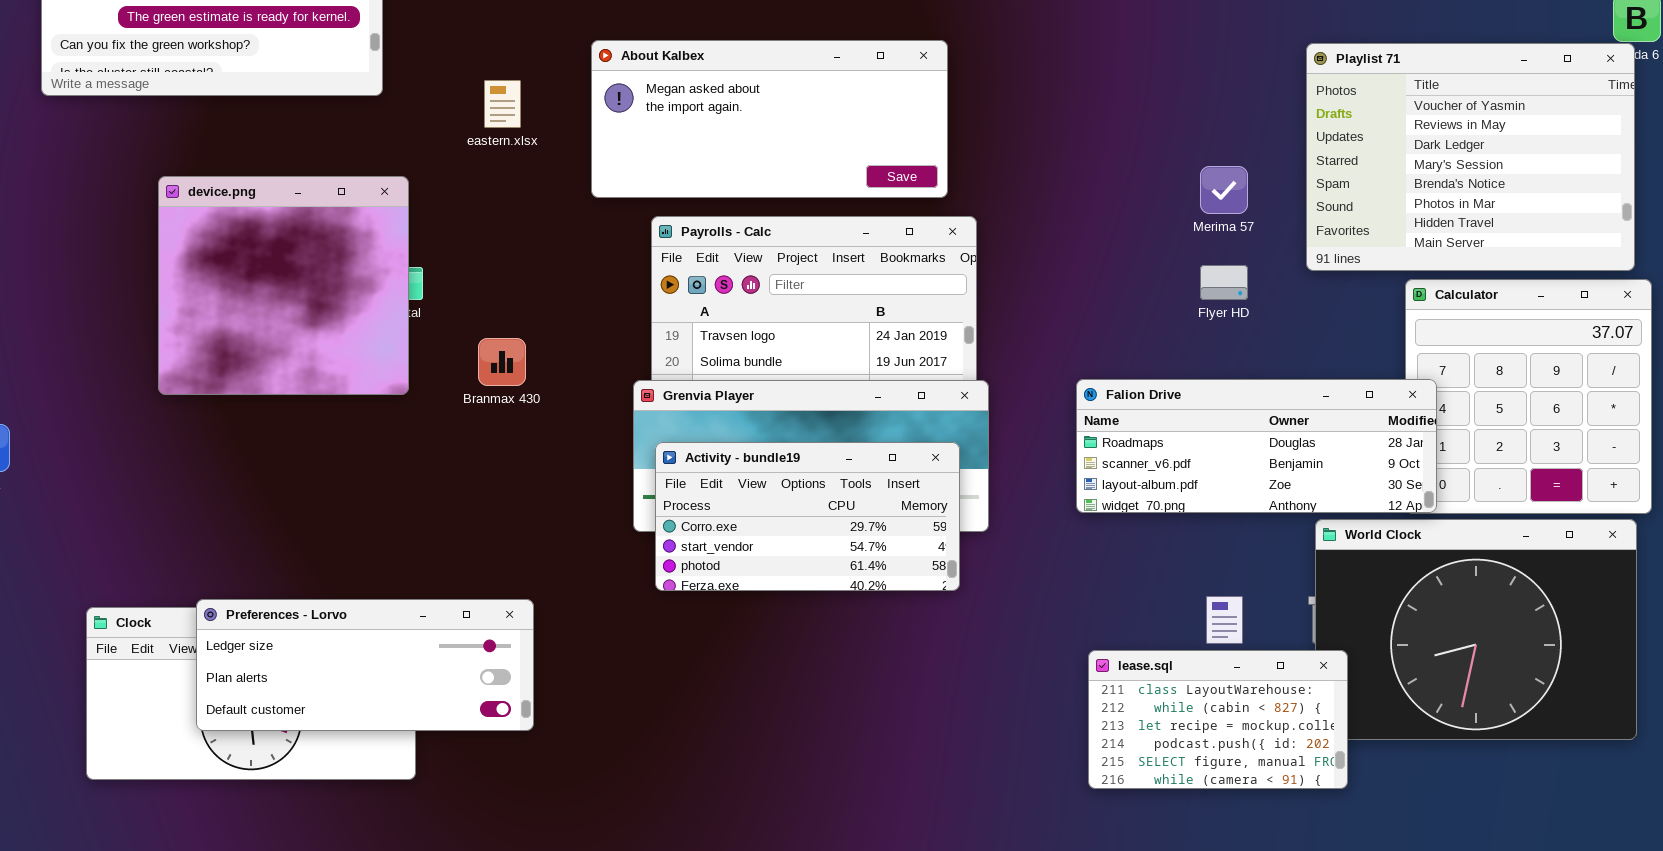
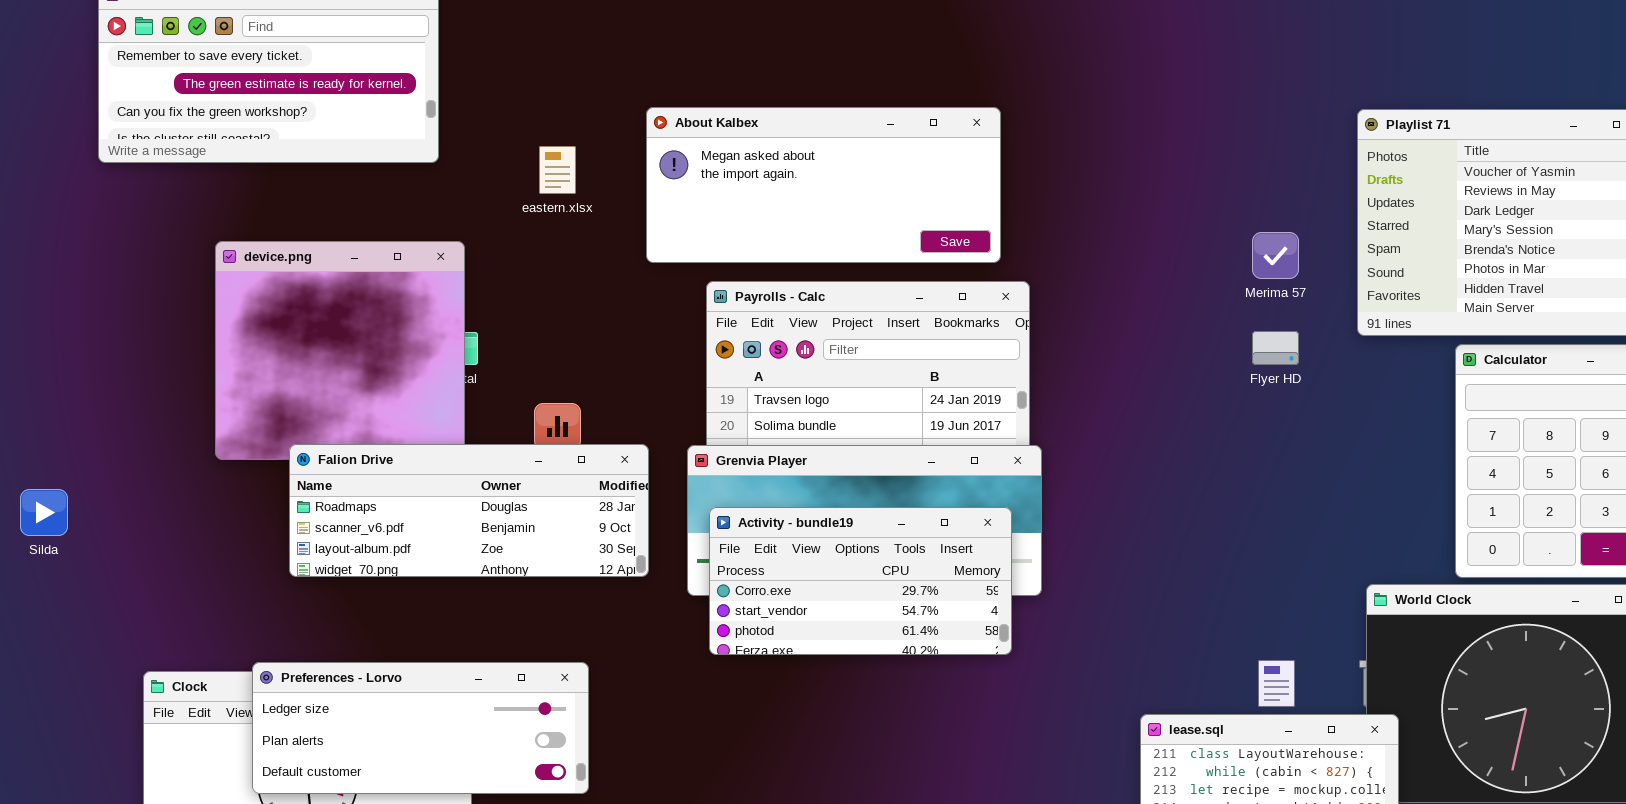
Falion Drive: [1076,379,1437,513] -> [289,444,649,577], moved

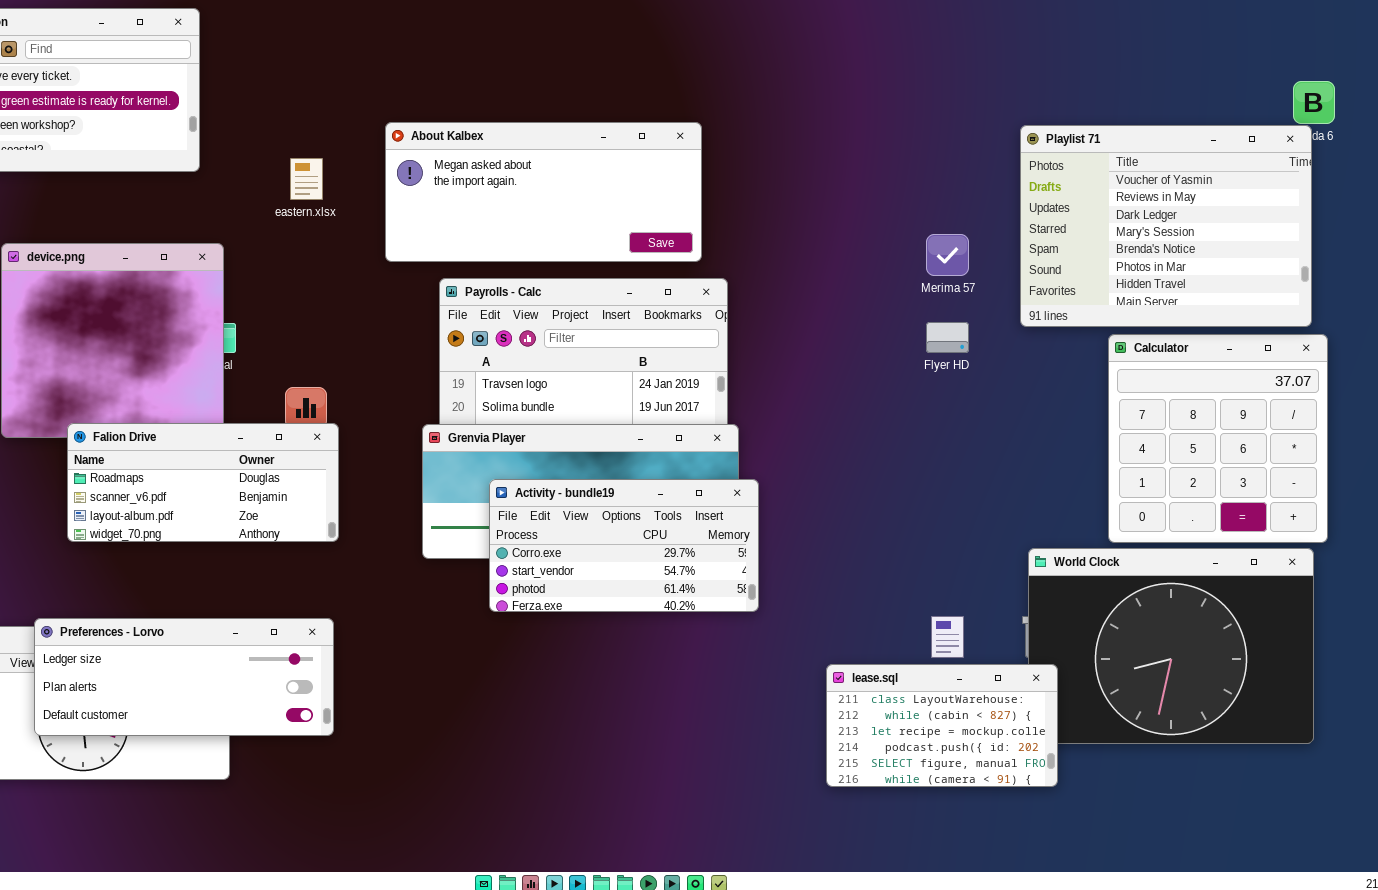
Falion Drive: [289,444,649,577] -> [67,423,339,542], resized
Activity - bundle19: [709,507,1012,655] -> [489,479,759,612], moved

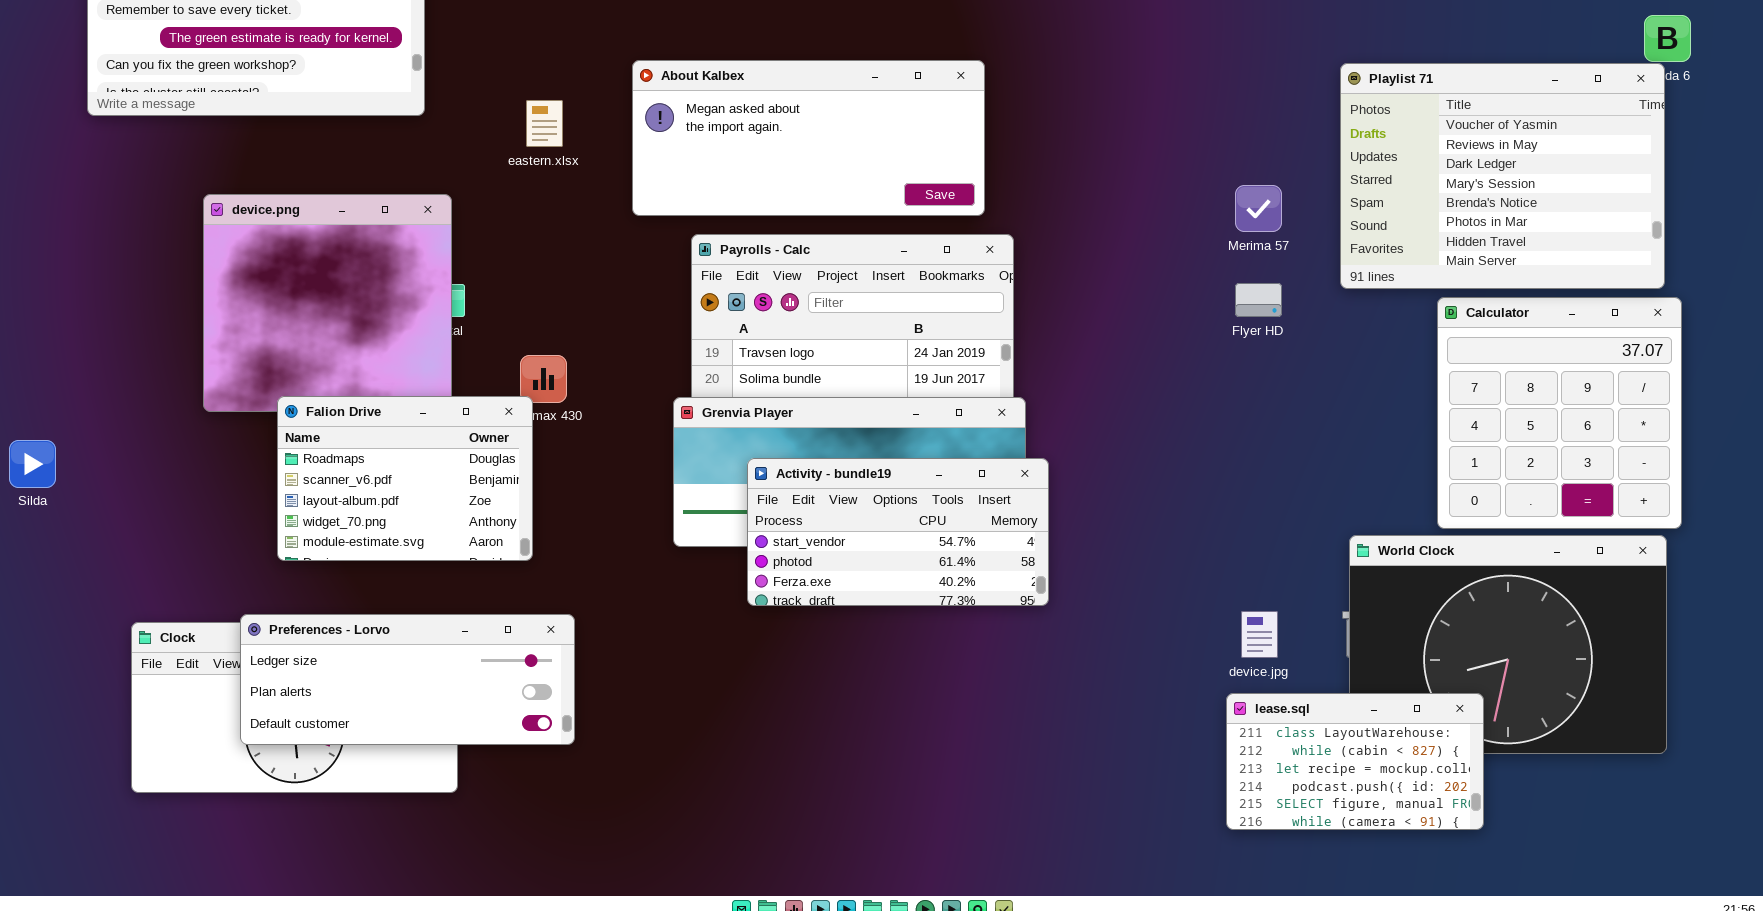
Falion Drive: [67,423,339,542] -> [277,396,533,561], resized
Activity - bundle19: [489,479,759,612] -> [747,458,1049,606], scrolled down 1 row
lease.sql: [826,664,1058,787] -> [1226,693,1484,830], moved

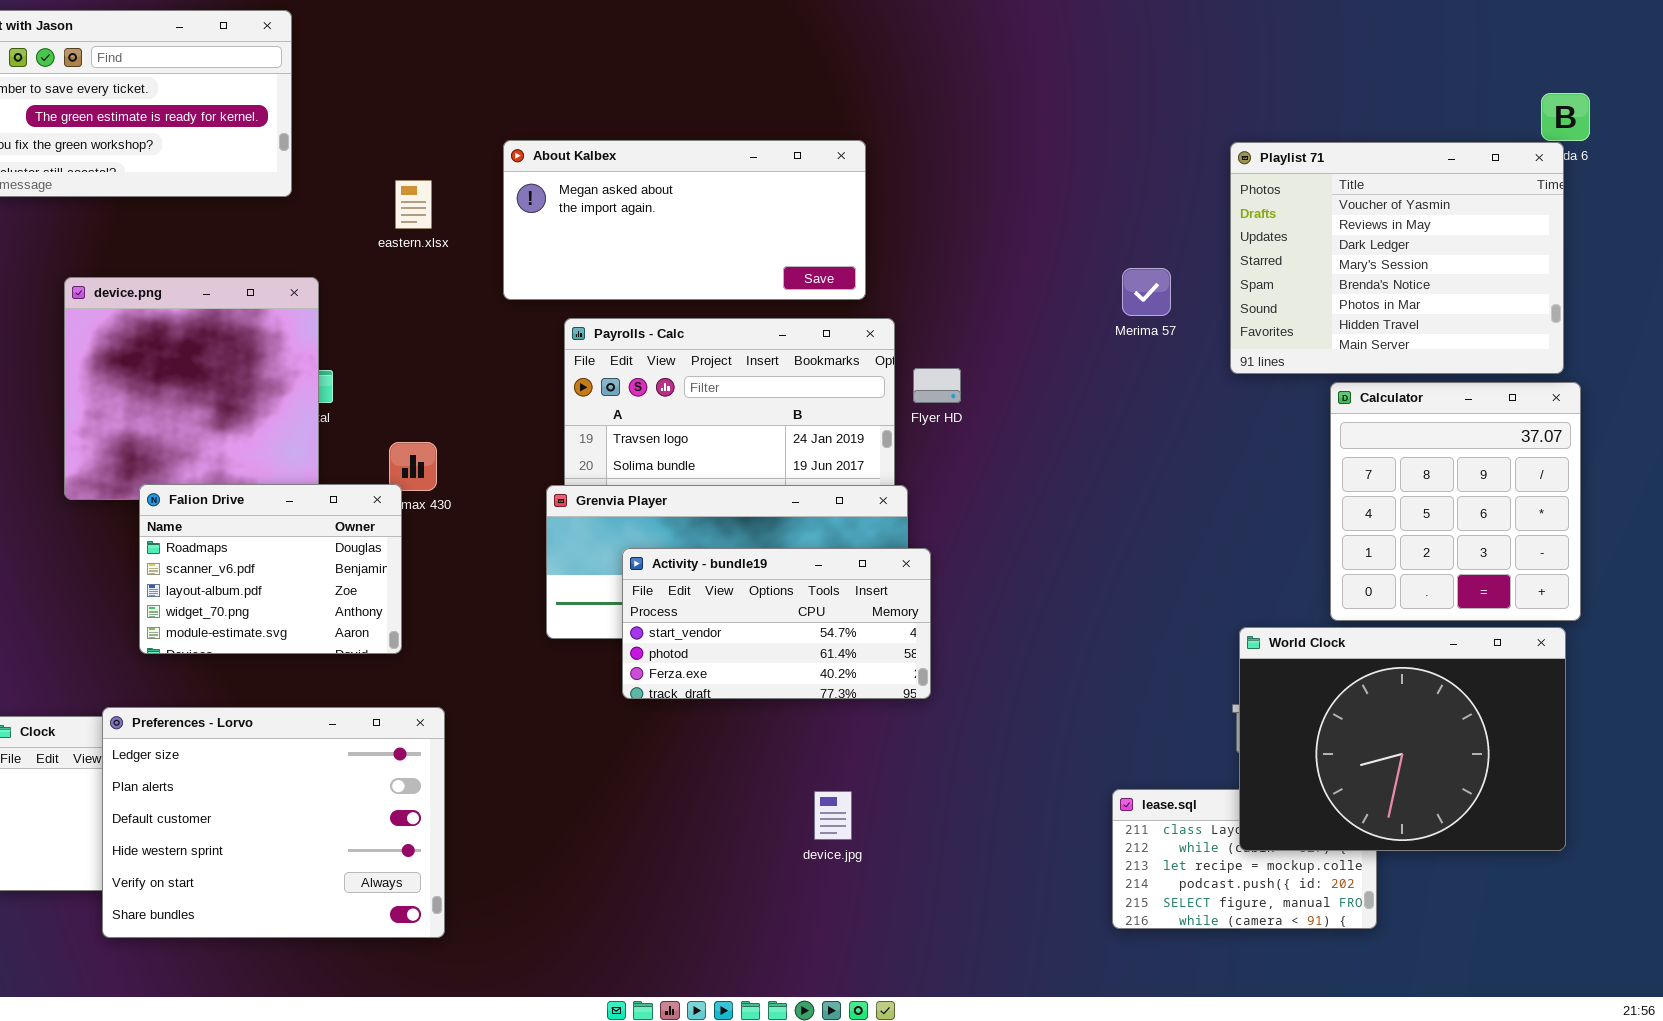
Flyer HD: [1235,283,1282,317] -> [913,368,961,403], moved
World Clock: [1349,535,1667,754] -> [1239,627,1566,851], raised
device.jpg: [1241,611,1278,658] -> [814,791,852,840], moved
Preferences - Lorvo: [240,614,575,745] -> [102,707,445,938], resized

